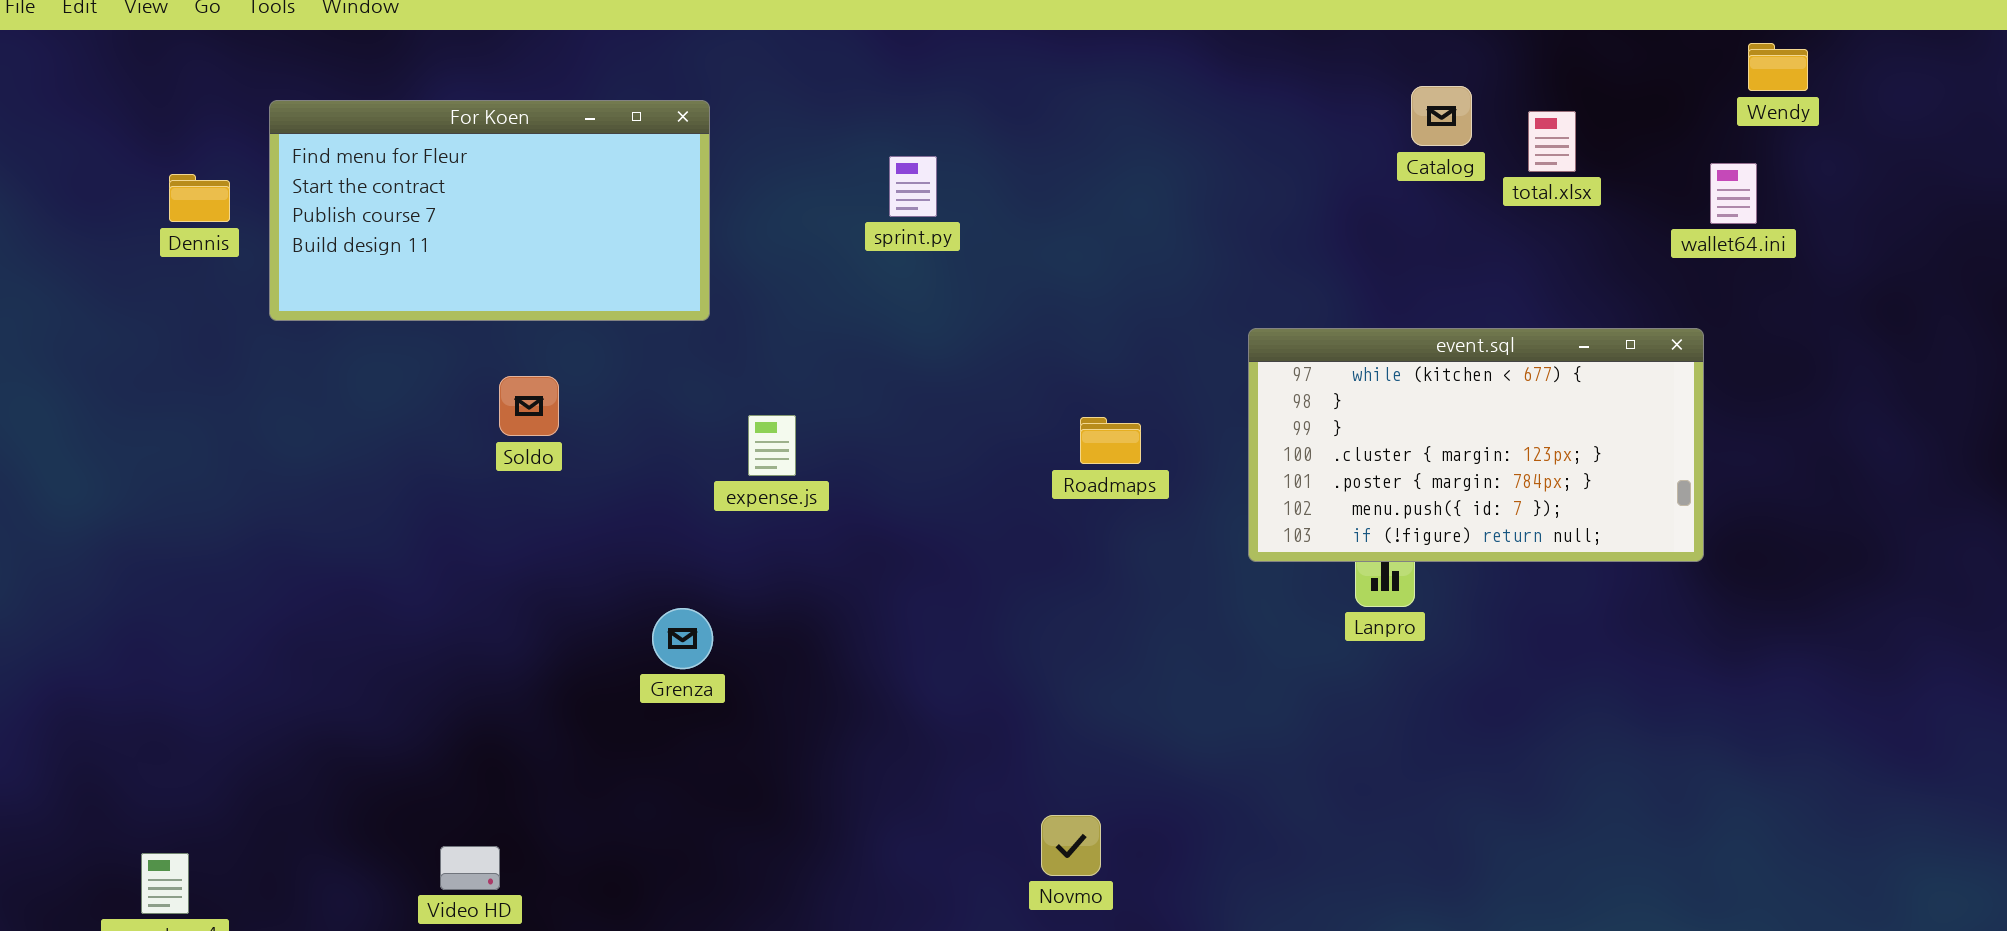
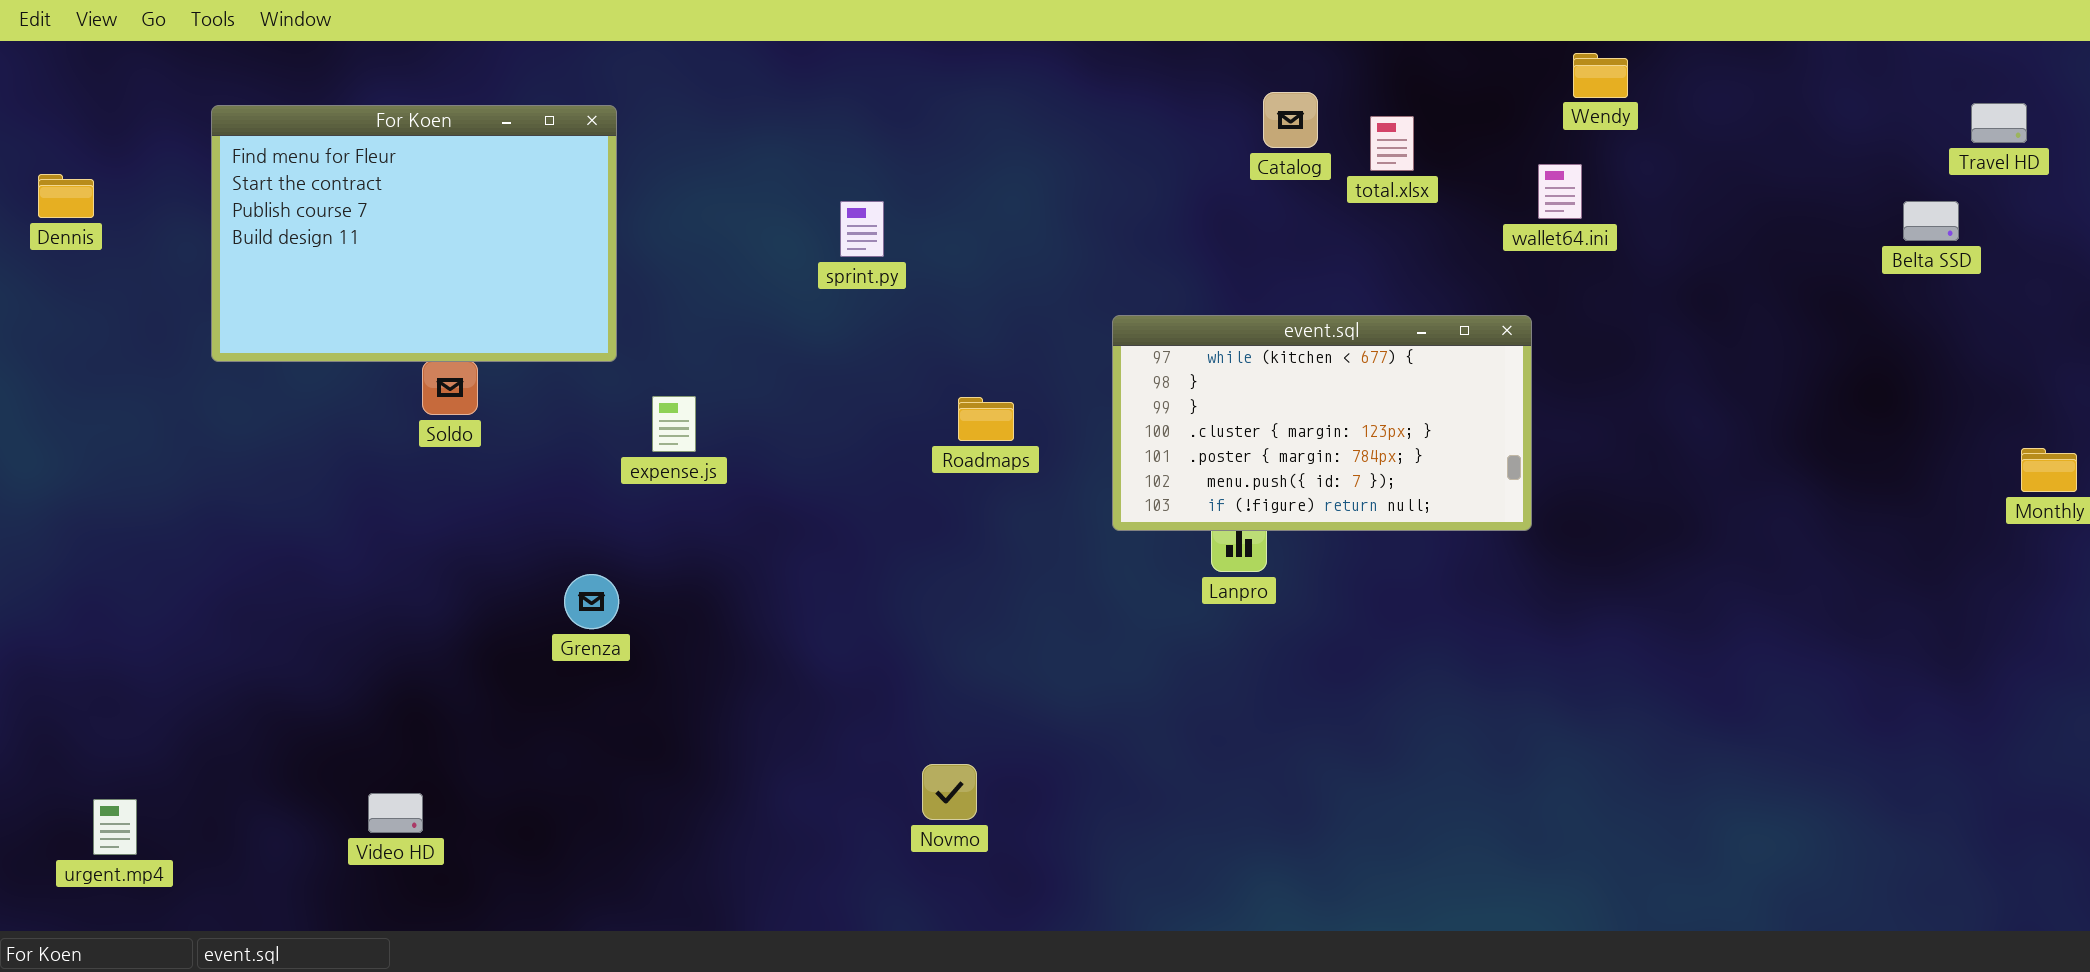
For Koen: [269,100,710,321] -> [211,105,617,362], resized
sprint.py: [889,156,937,217] -> [840,201,884,257], moved
Dennis: [169,174,230,222] -> [38,174,94,218], moved

